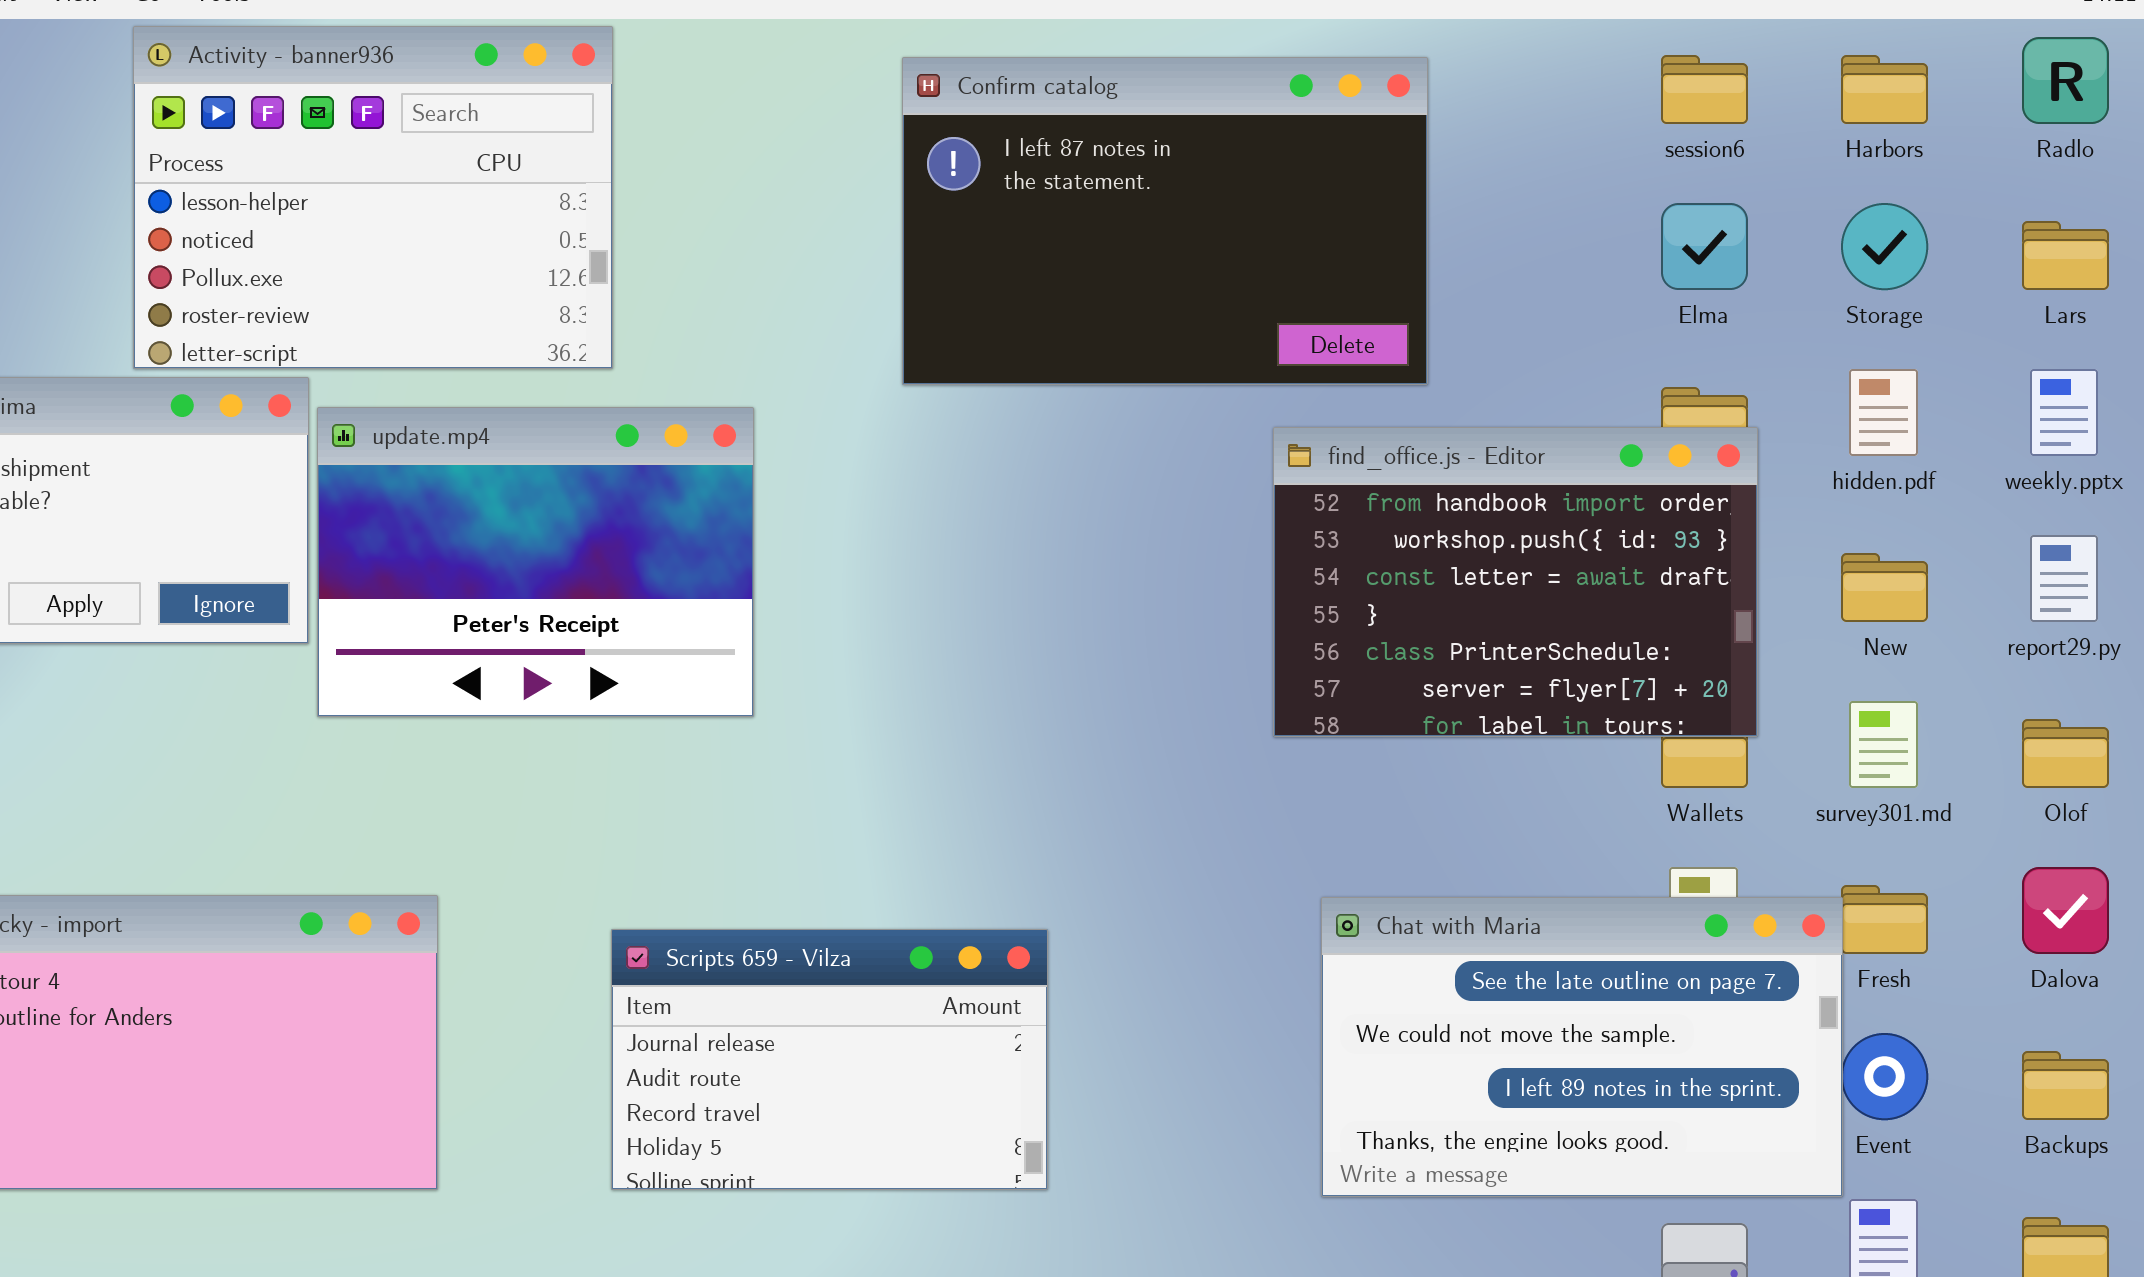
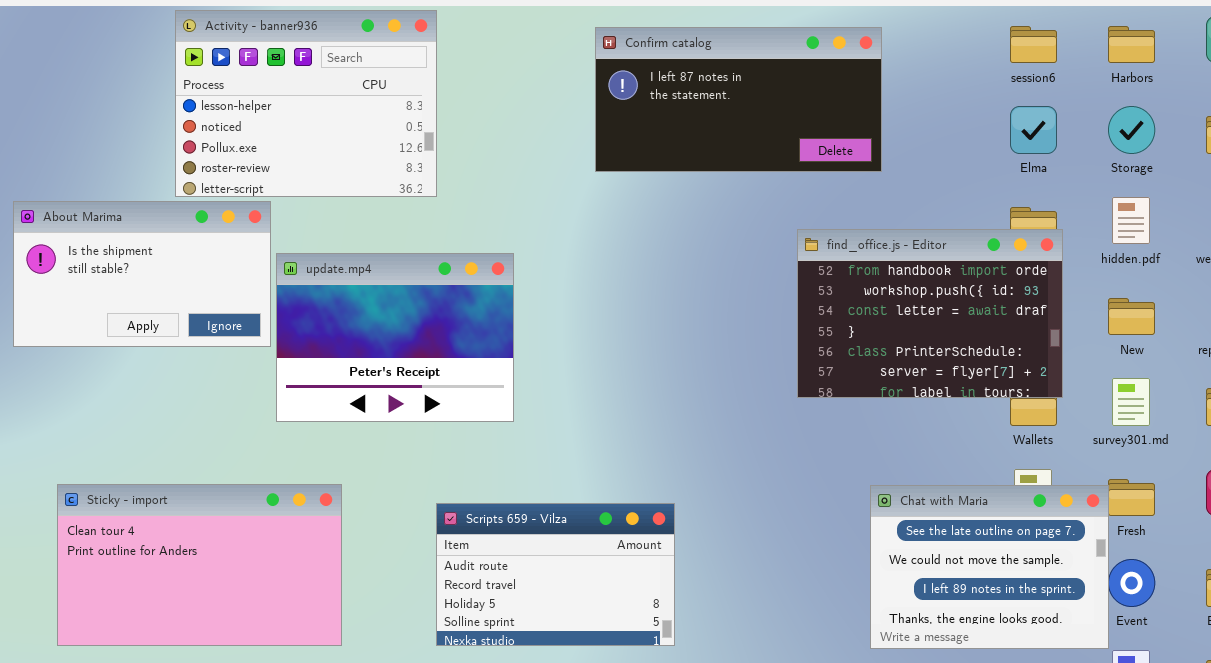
Confirm catalog: [902,57,1428,385] -> [595,27,882,172], resized
update.mp4: [317,407,754,717] -> [276,253,514,422], moved
Chat with Maria: [1321,897,1843,1197] -> [870,485,1109,649], resized
Scripts 659 - Vilza: [611,929,1048,1190] -> [436,503,675,646], scrolled down 1 row

